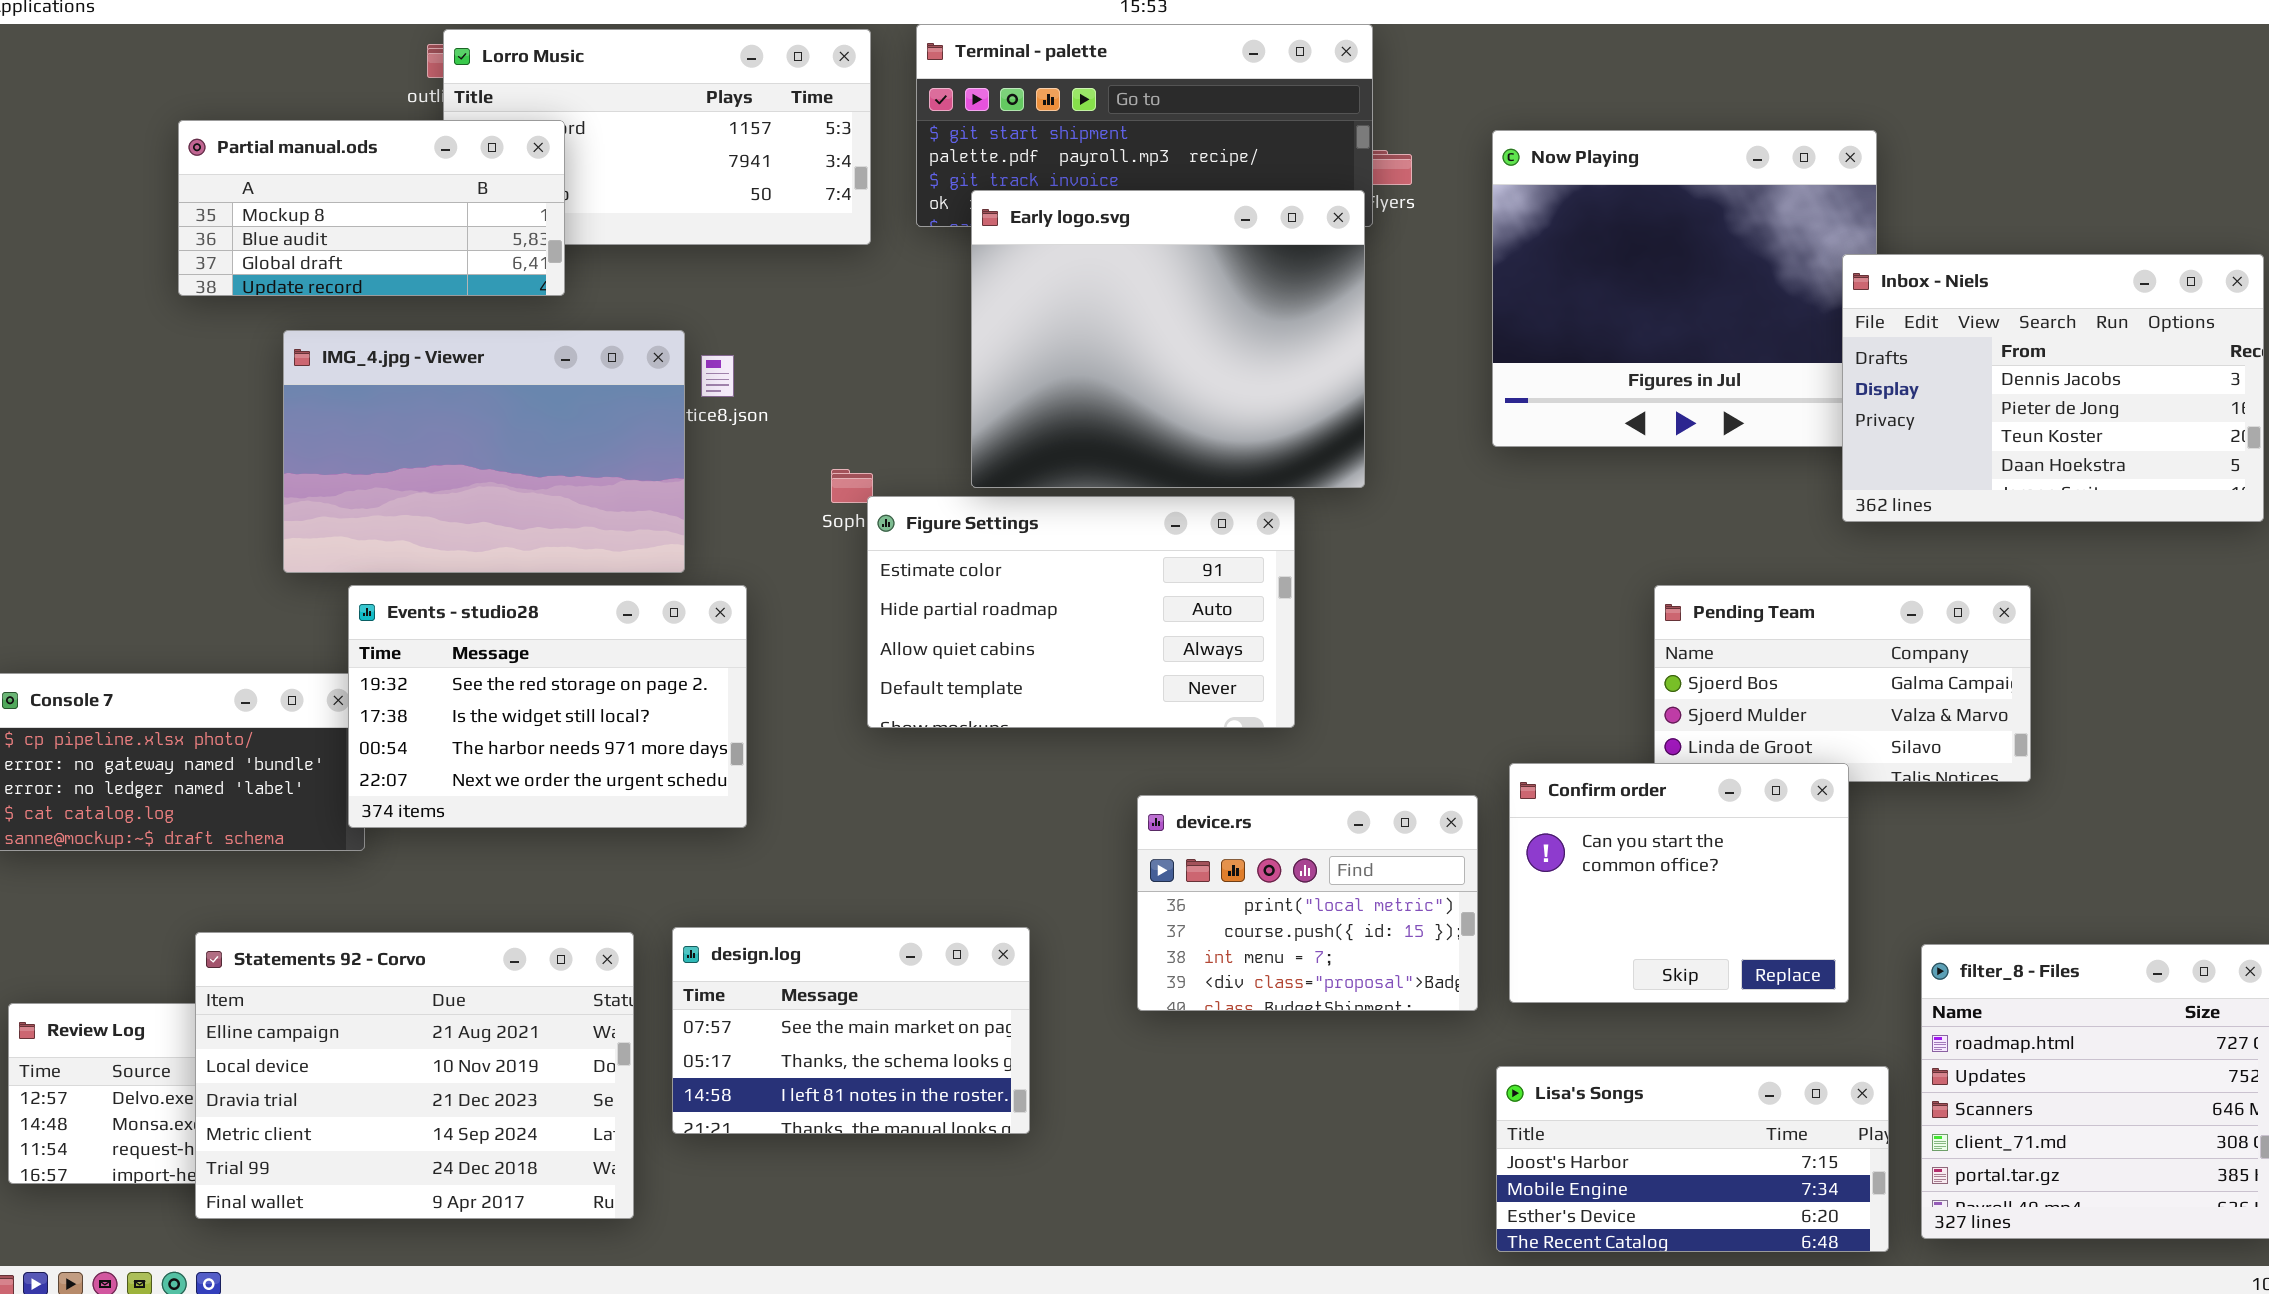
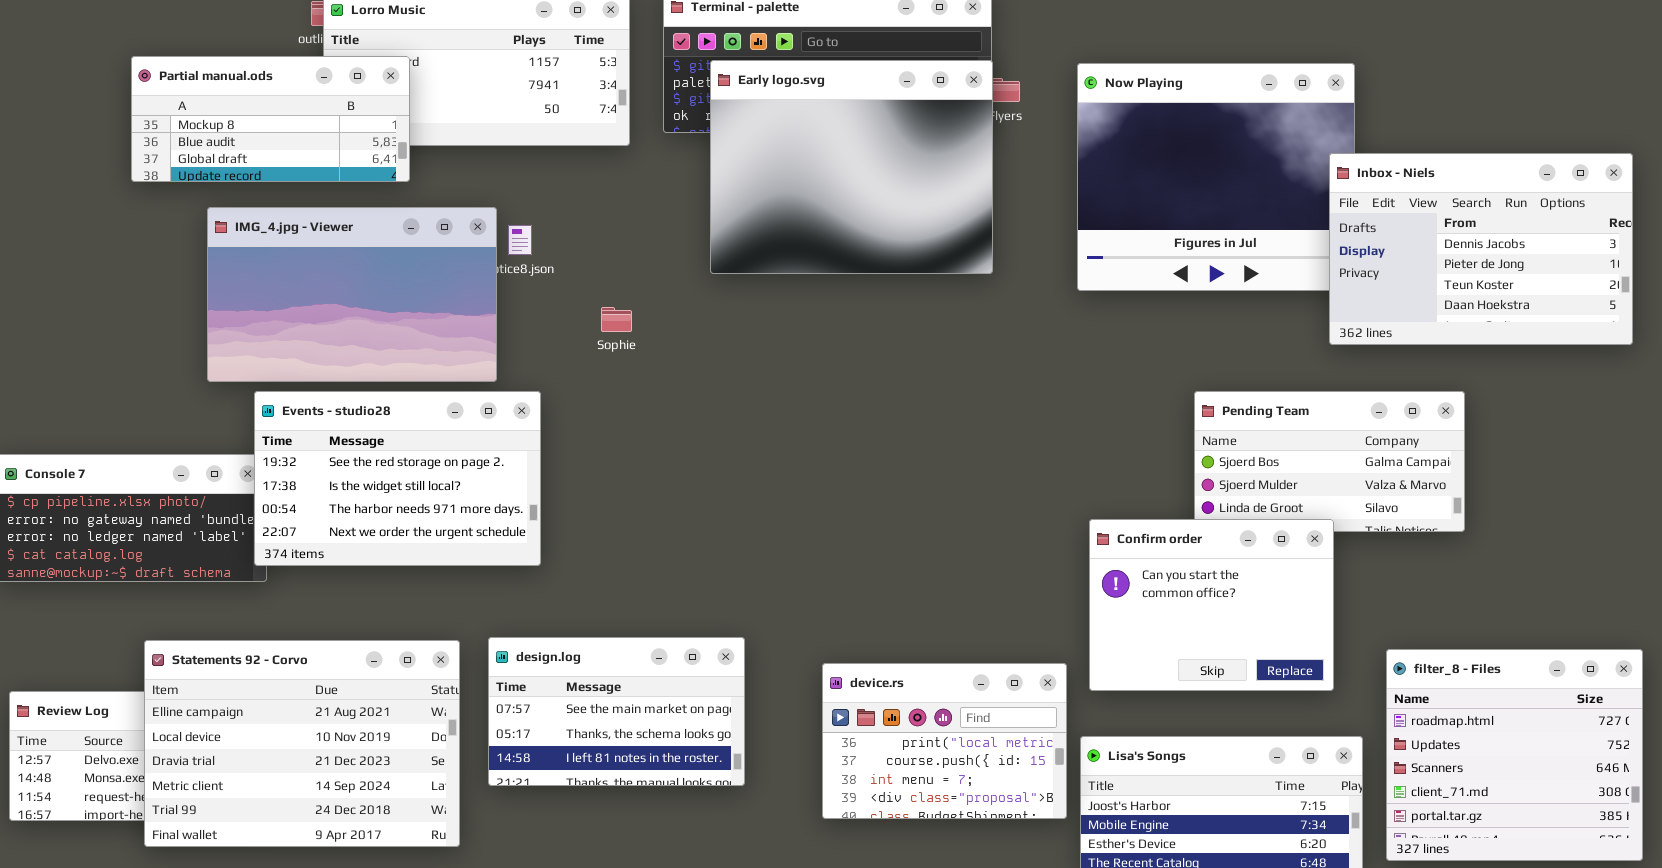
Early logo.svg: [971,190,1365,488] -> [710,60,993,274], moved
Figure Settings: [867,496,1295,728] -> none, closed
device.rs: [1137,795,1478,1011] -> [822,663,1067,819], moved

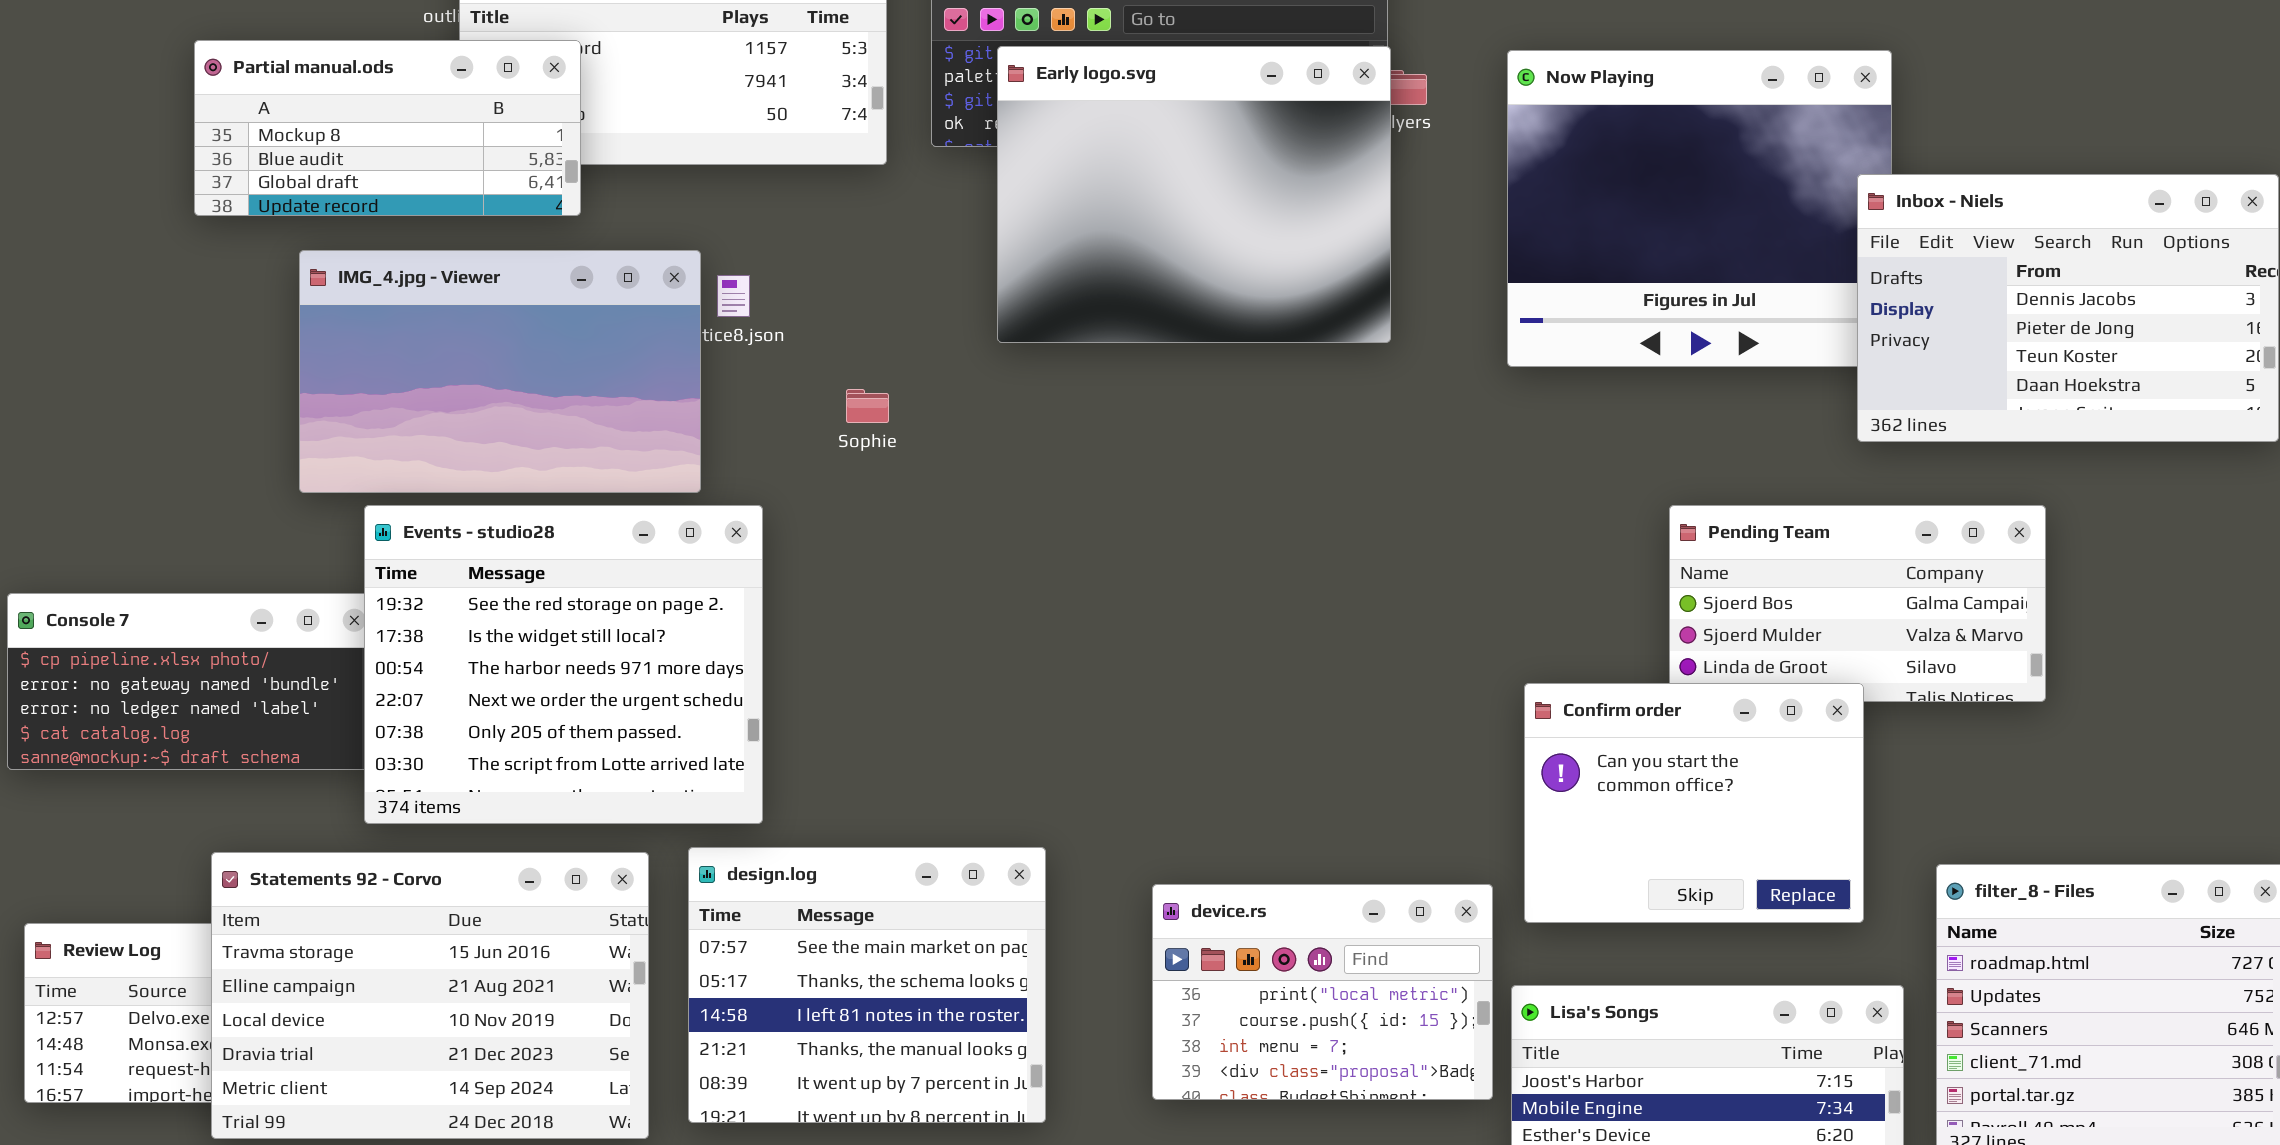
Events - studio28: [254,391,541,566] -> [364,505,763,824], resized
design.log: [488,637,745,786] -> [688,847,1046,1123], resized
Statements 92 - Corvo: [144,640,460,847] -> [211,852,649,1139], scrolled up 1 row

